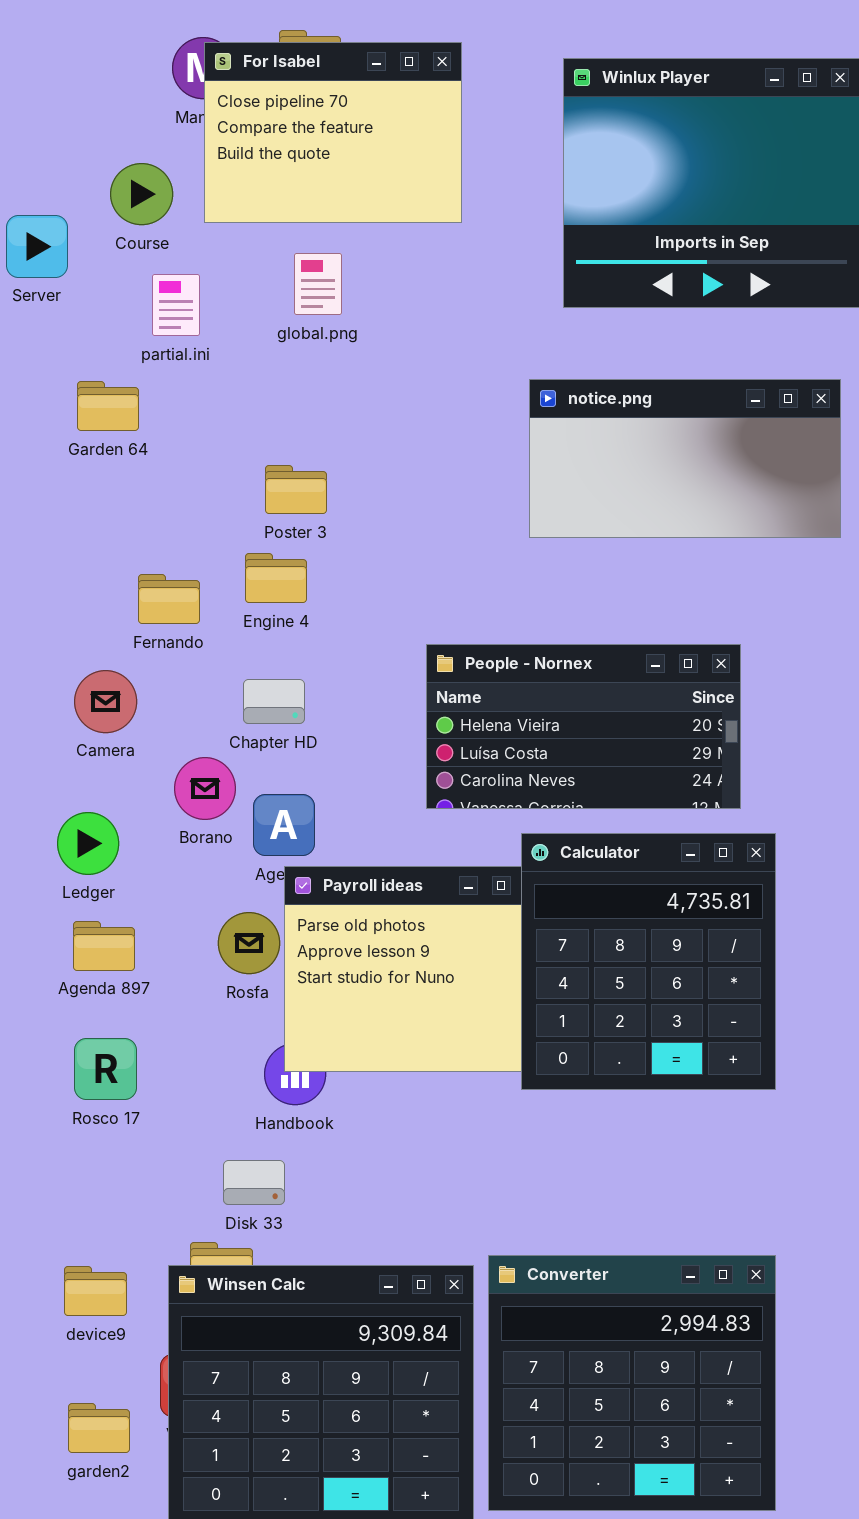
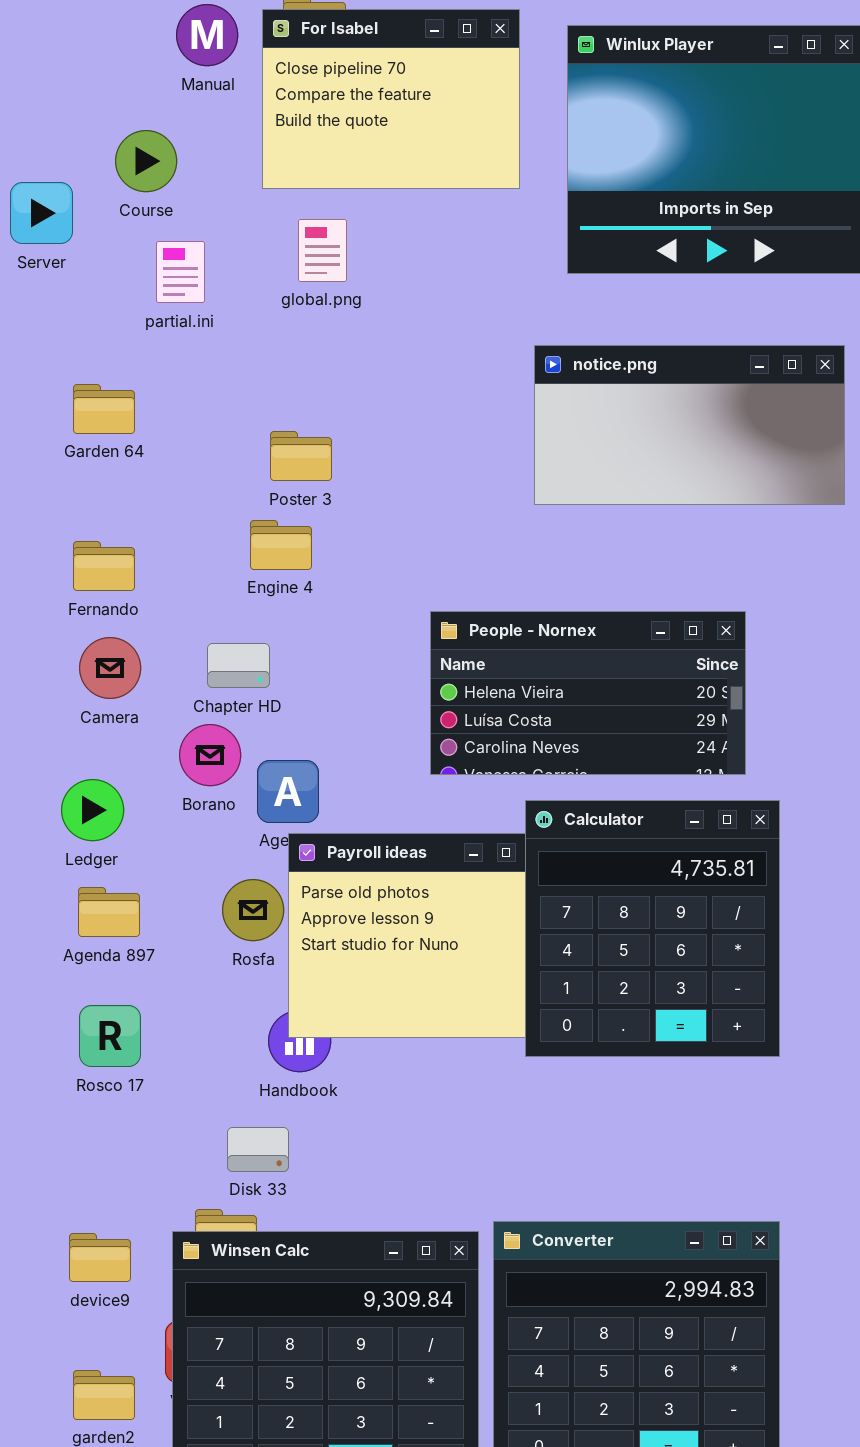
For Isabel: [204,42,462,223] -> [262,9,520,189], moved
Garden 64: [77,381,139,431] -> [73,384,135,434], moved
Fernando: [138,574,200,624] -> [73,541,135,591], moved
Chapter HD: [243,679,305,724] -> [207,643,270,688], moved

